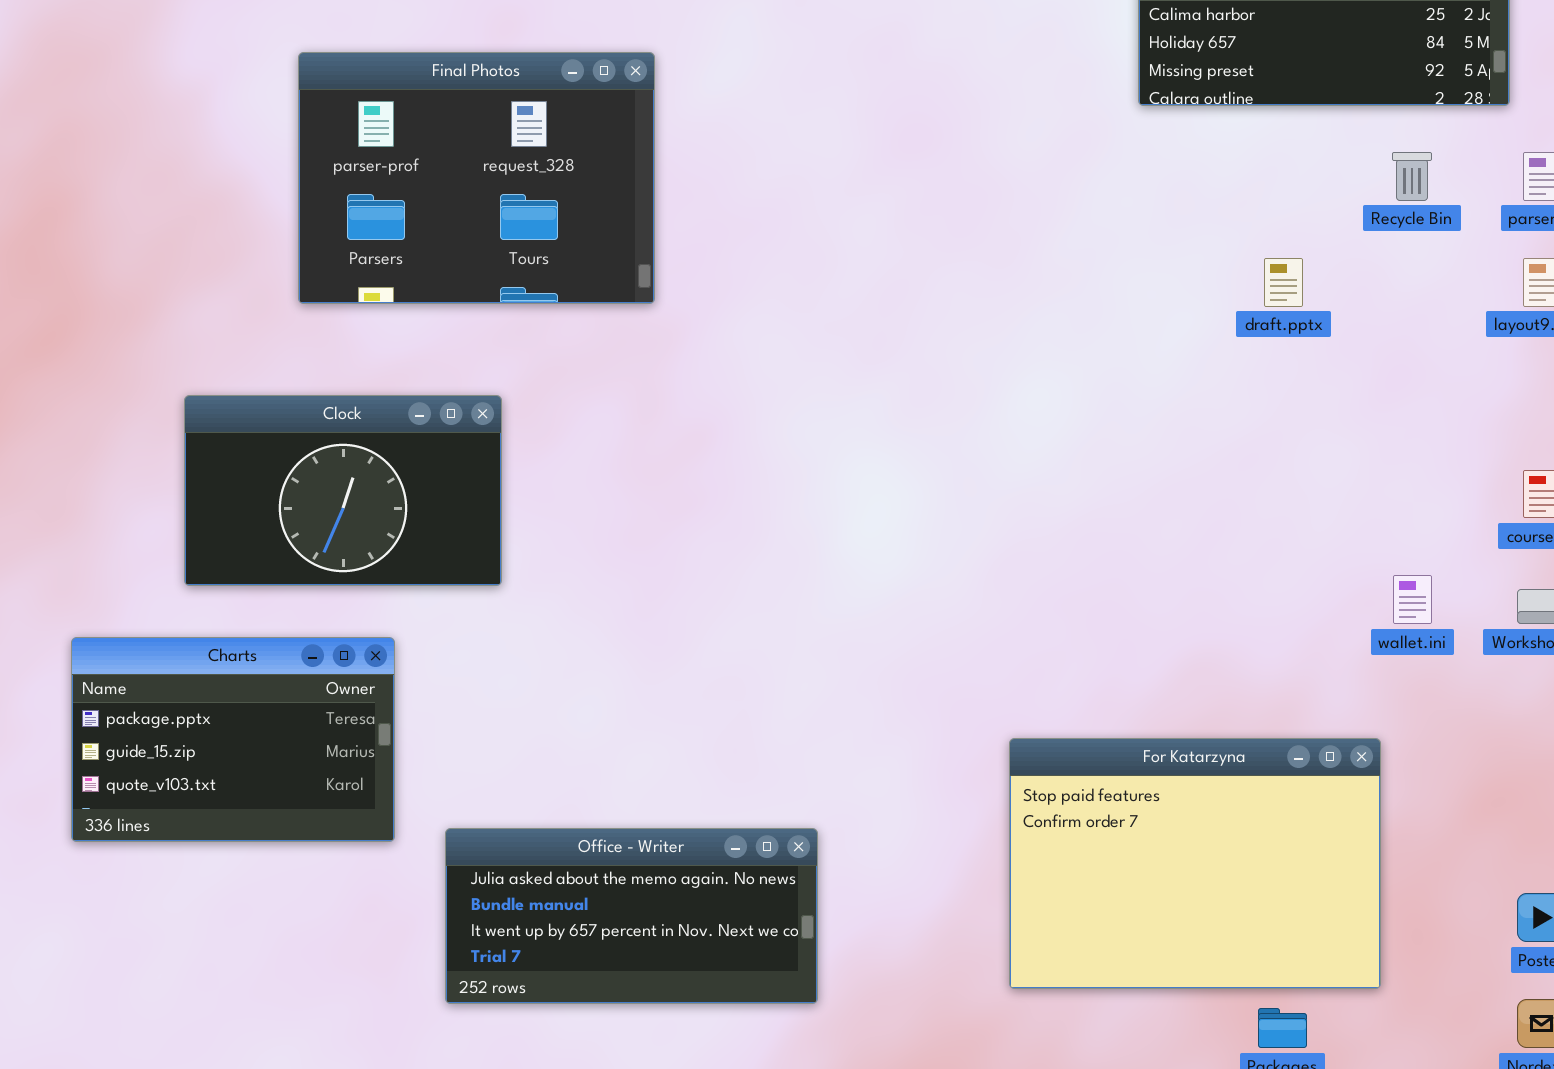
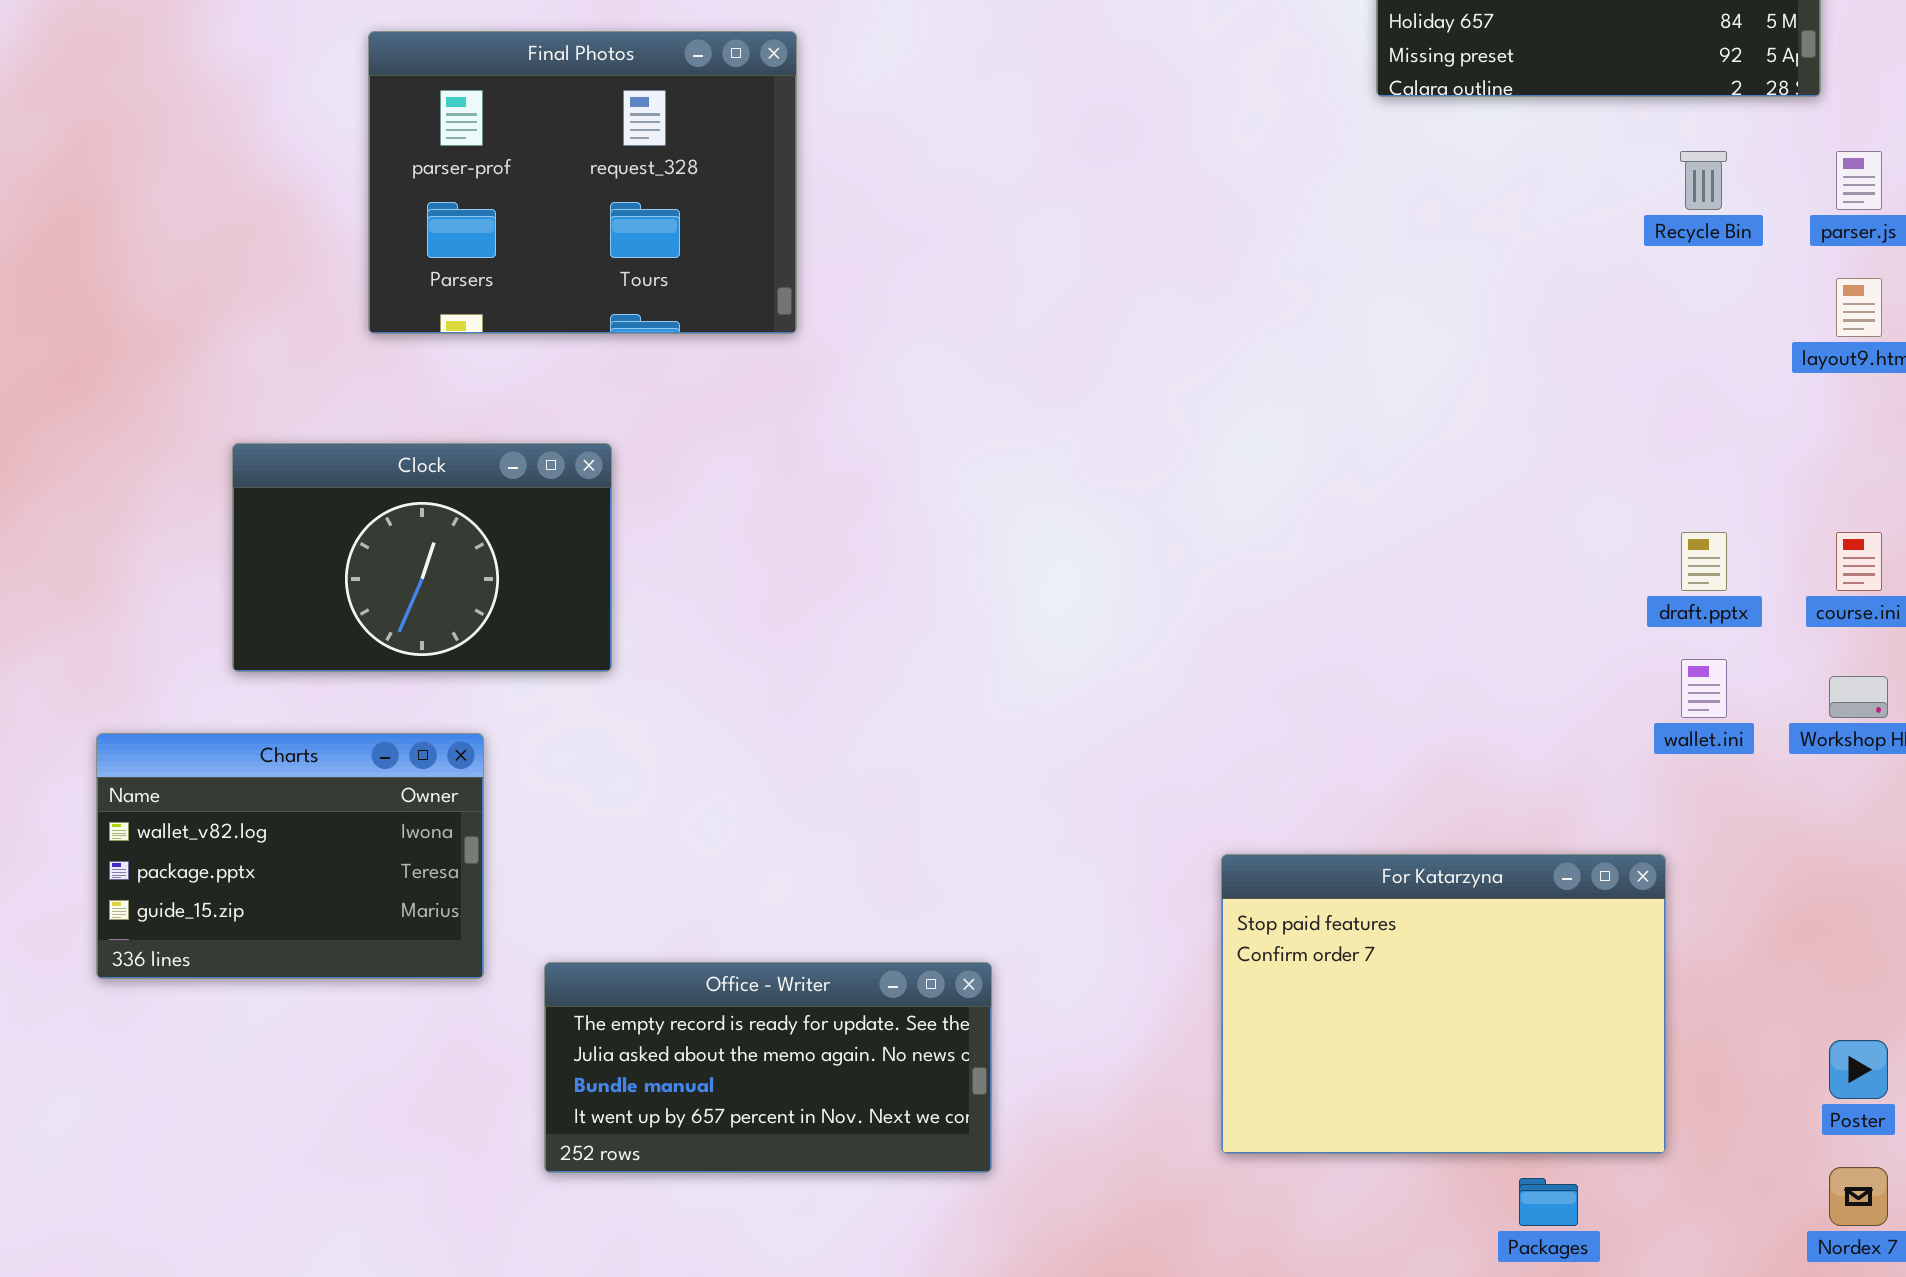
draft.pptx: [1264,258,1303,307] -> [1681,532,1727,591], moved
Charts: [71,637,395,842] -> [96,733,484,979], scrolled up 1 row
Office - Writer: [445,828,818,1004] -> [544,962,992,1173], scrolled up 1 row

